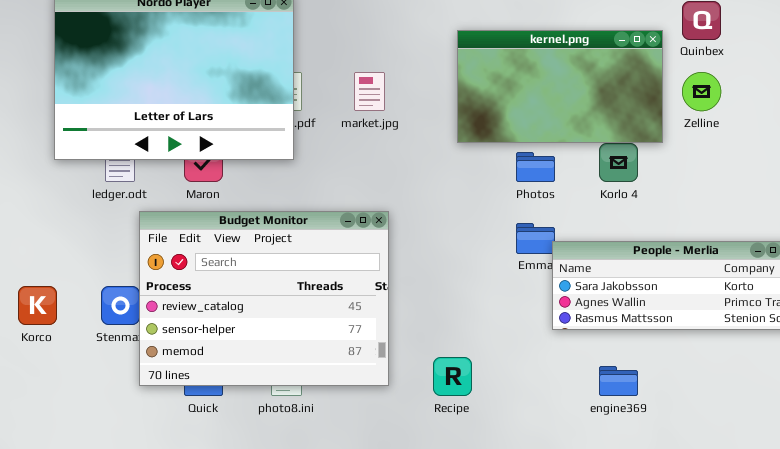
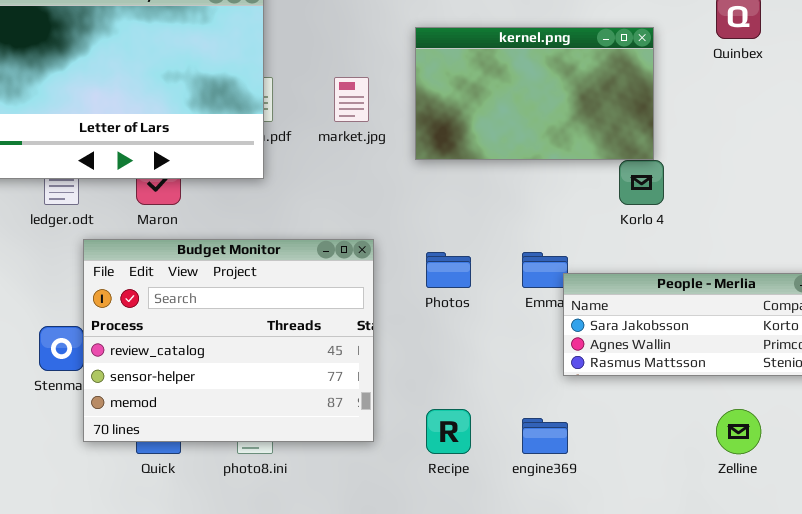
kernel.png: [457,30,663,143] -> [415,27,654,160], moved
Zelline: [682,72,721,111] -> [716,409,761,454], moved
Photos: [516,152,555,182] -> [426,252,471,288], moved
engine369: [599,366,638,396] -> [522,418,568,454], moved

